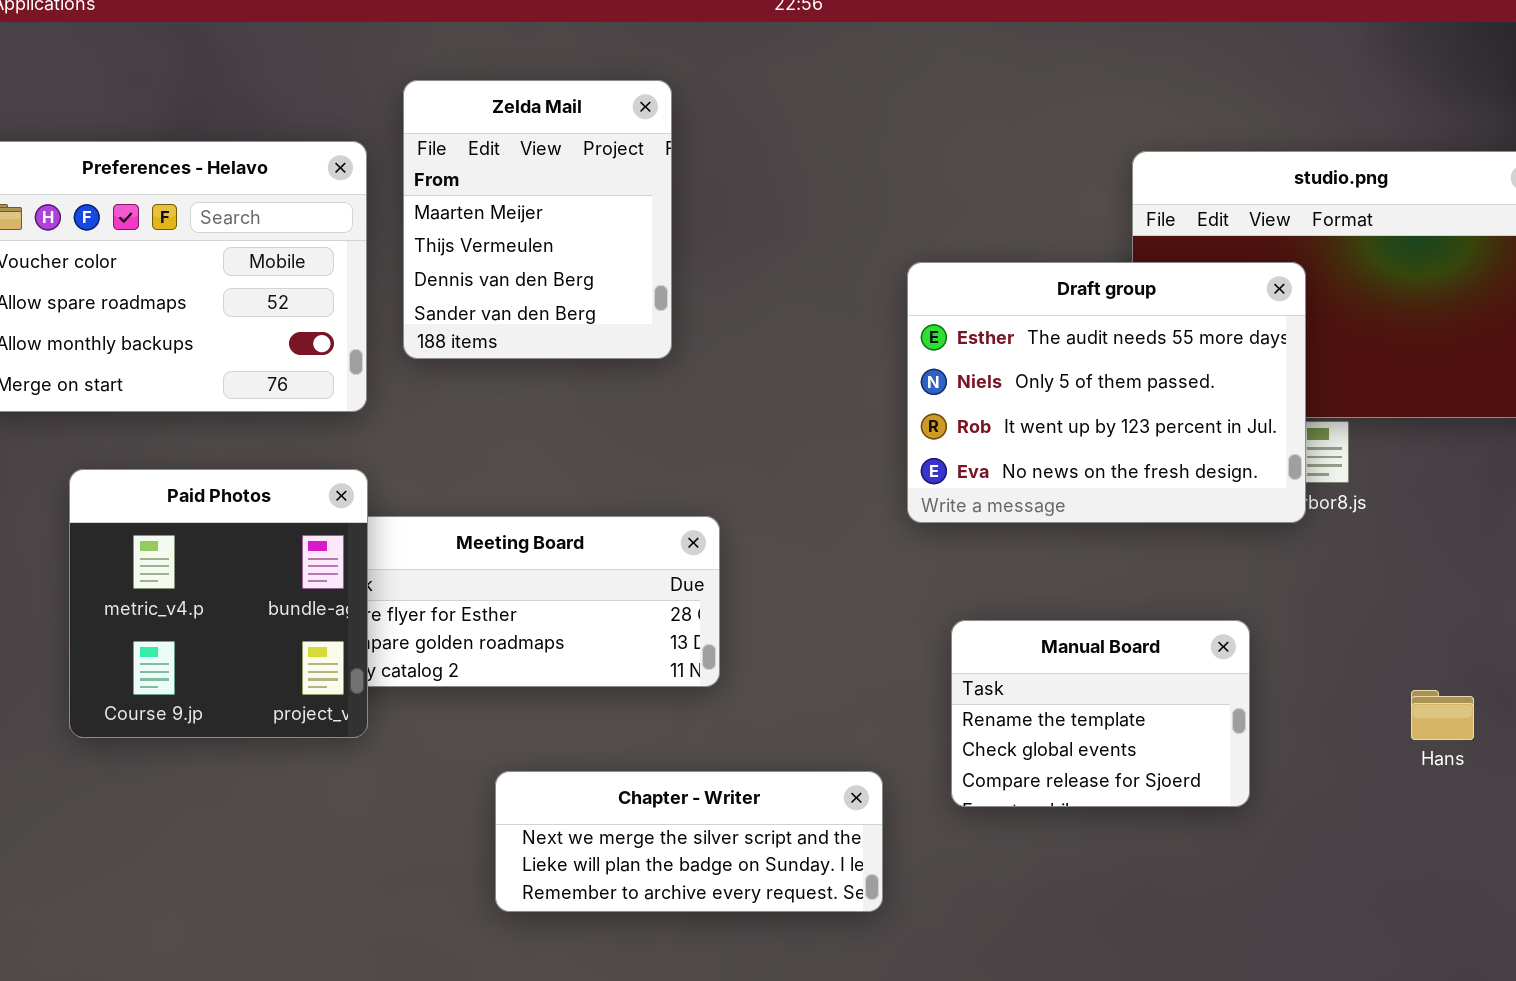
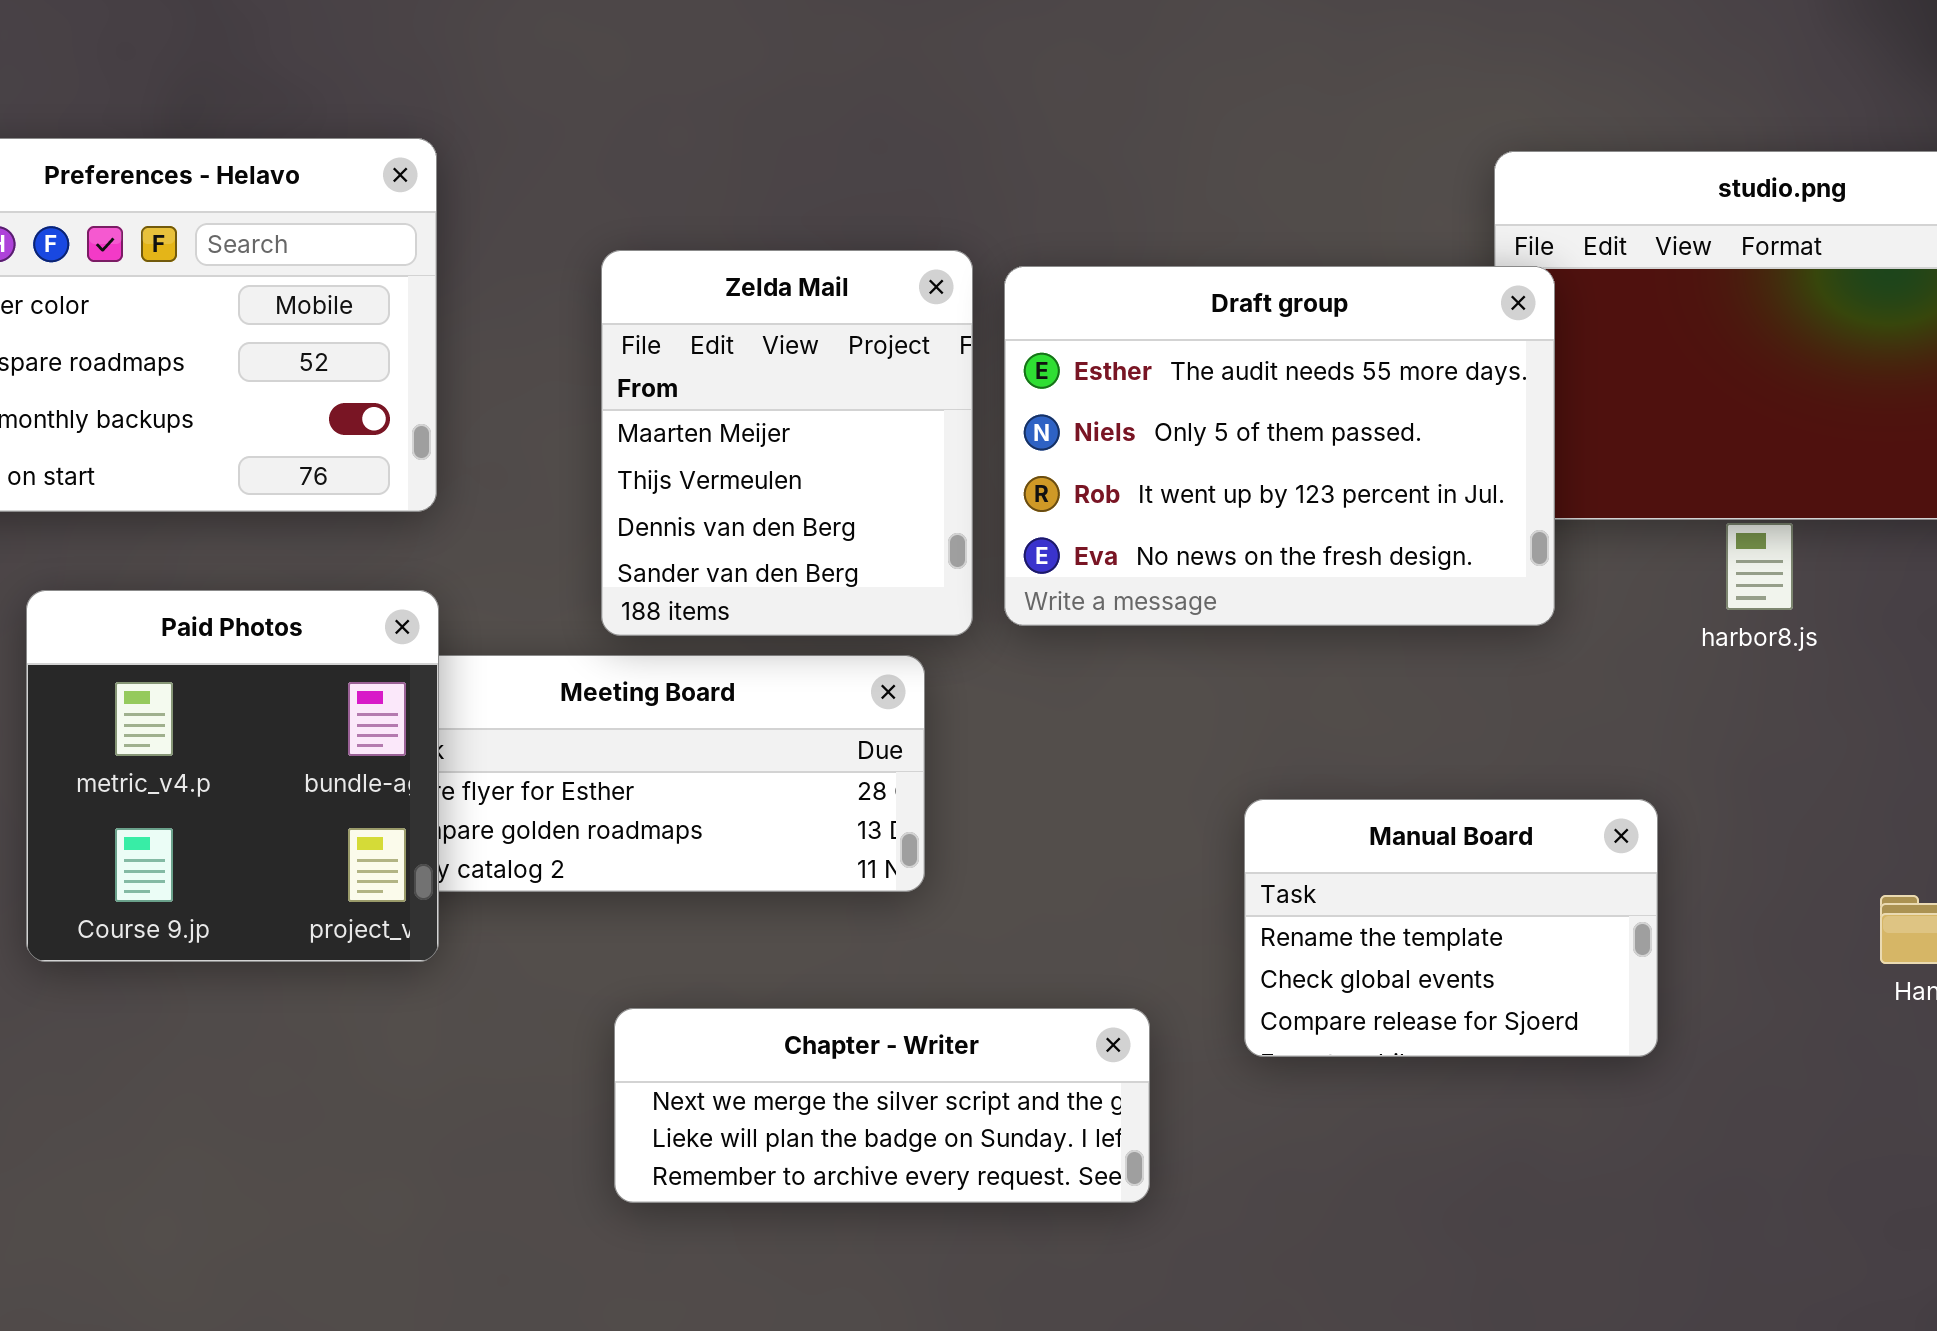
Zelda Mail: [403,80,672,359] -> [601,250,973,636], moved
Draft group: [907,262,1306,523] -> [1004,266,1555,626], moved

